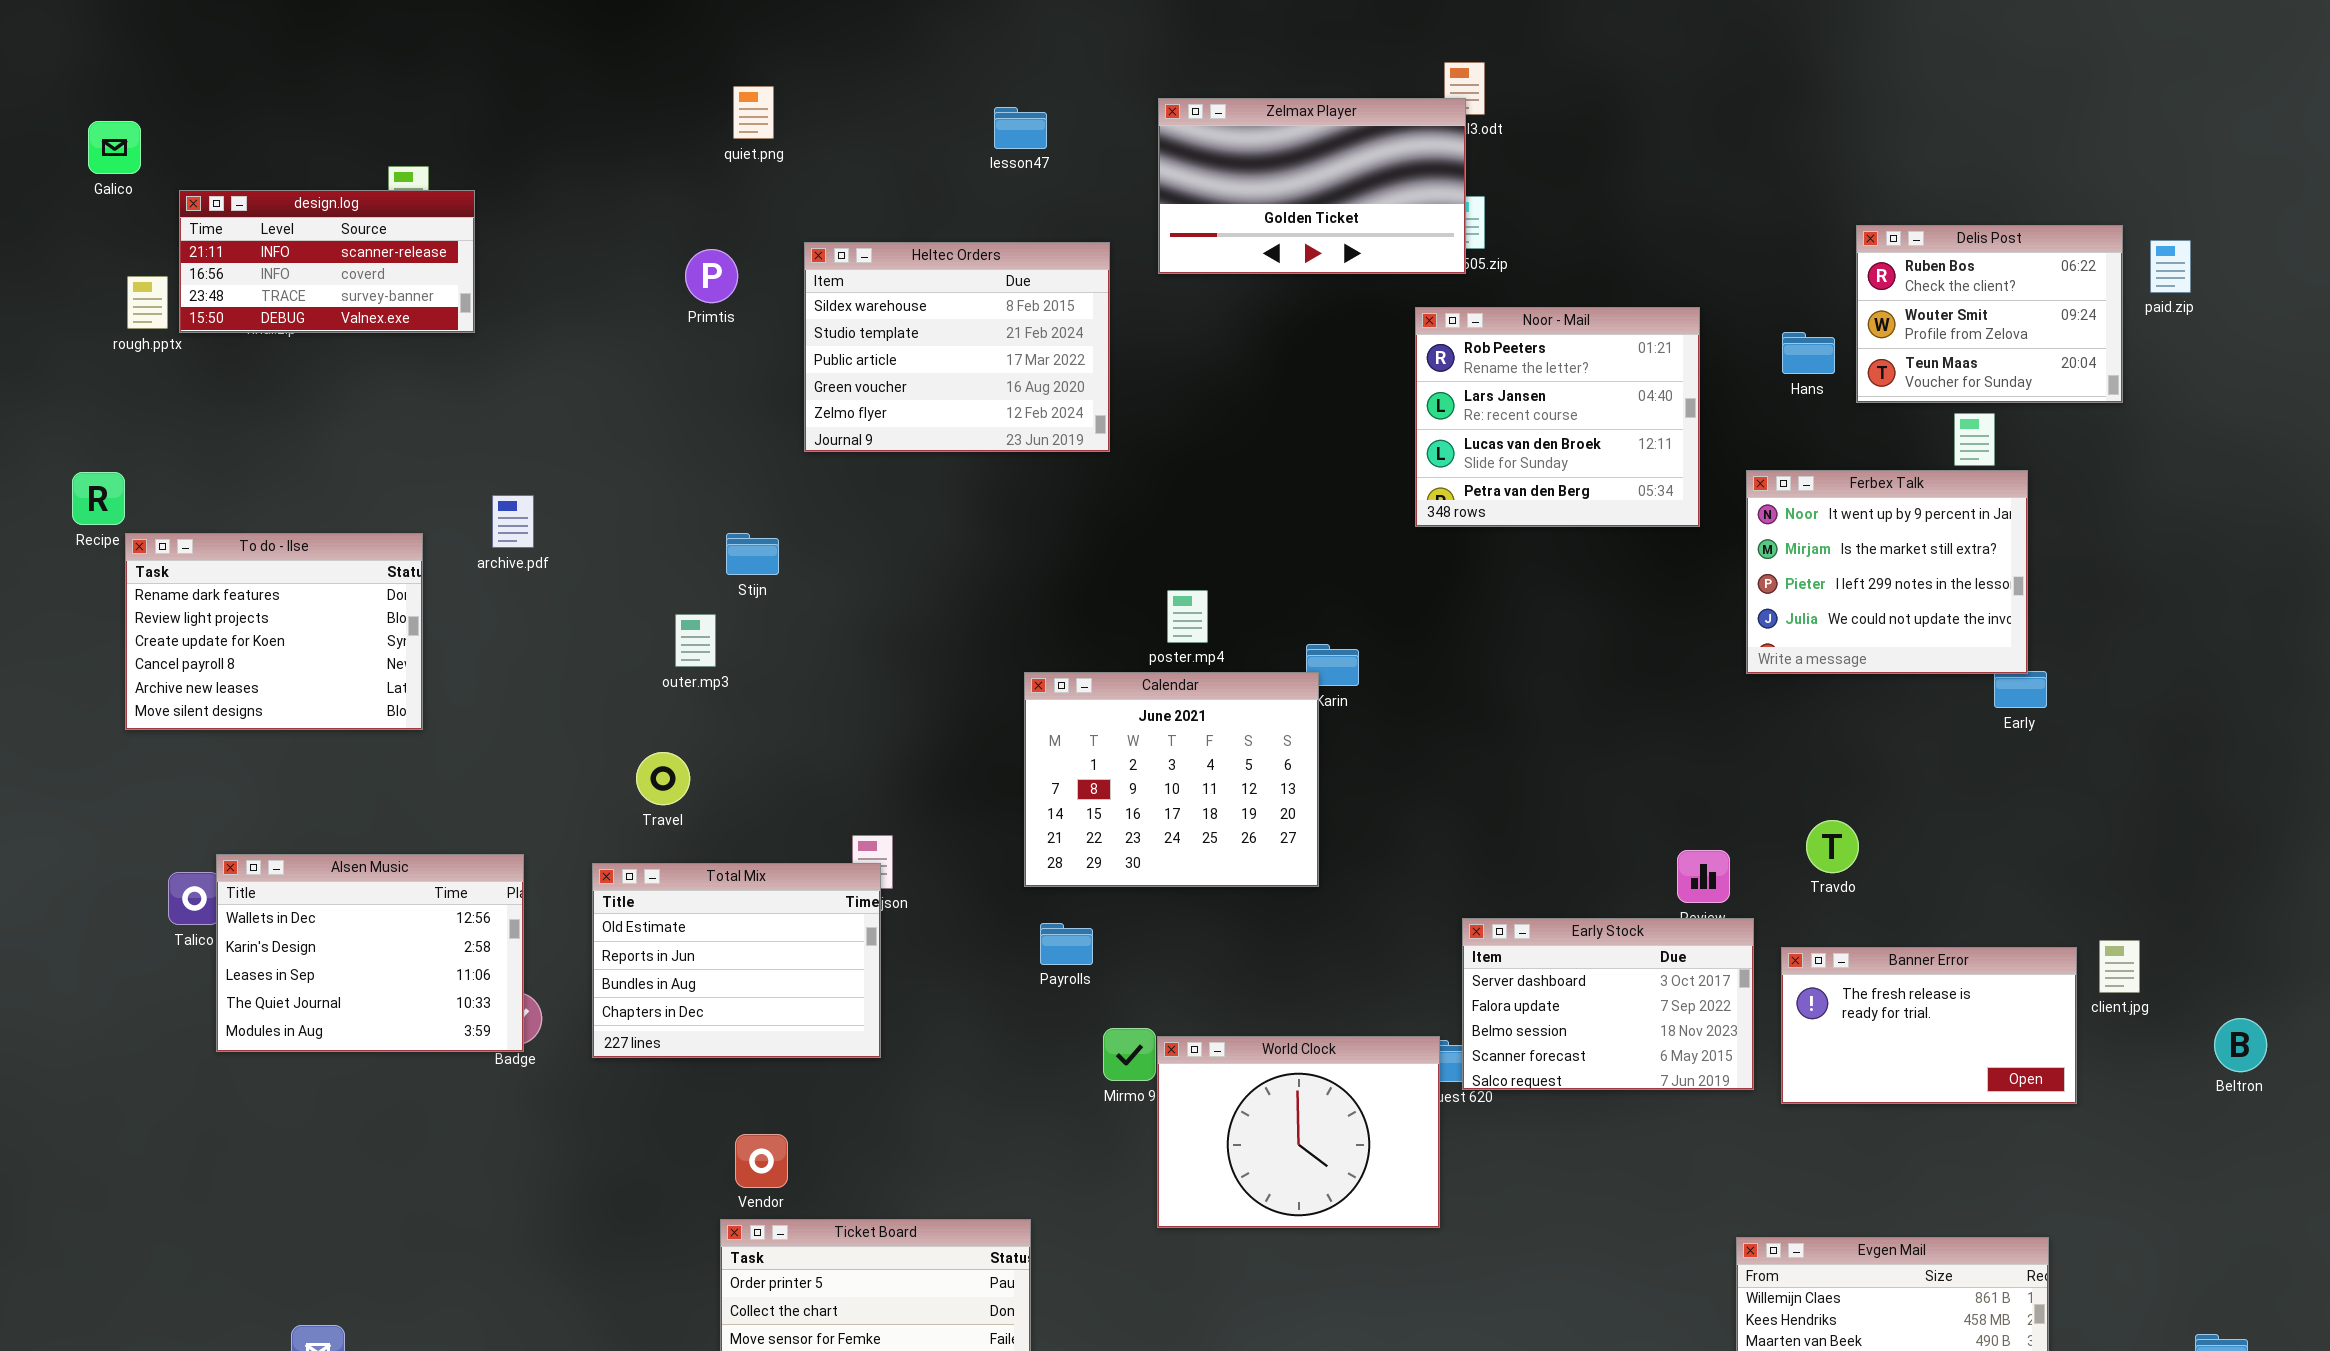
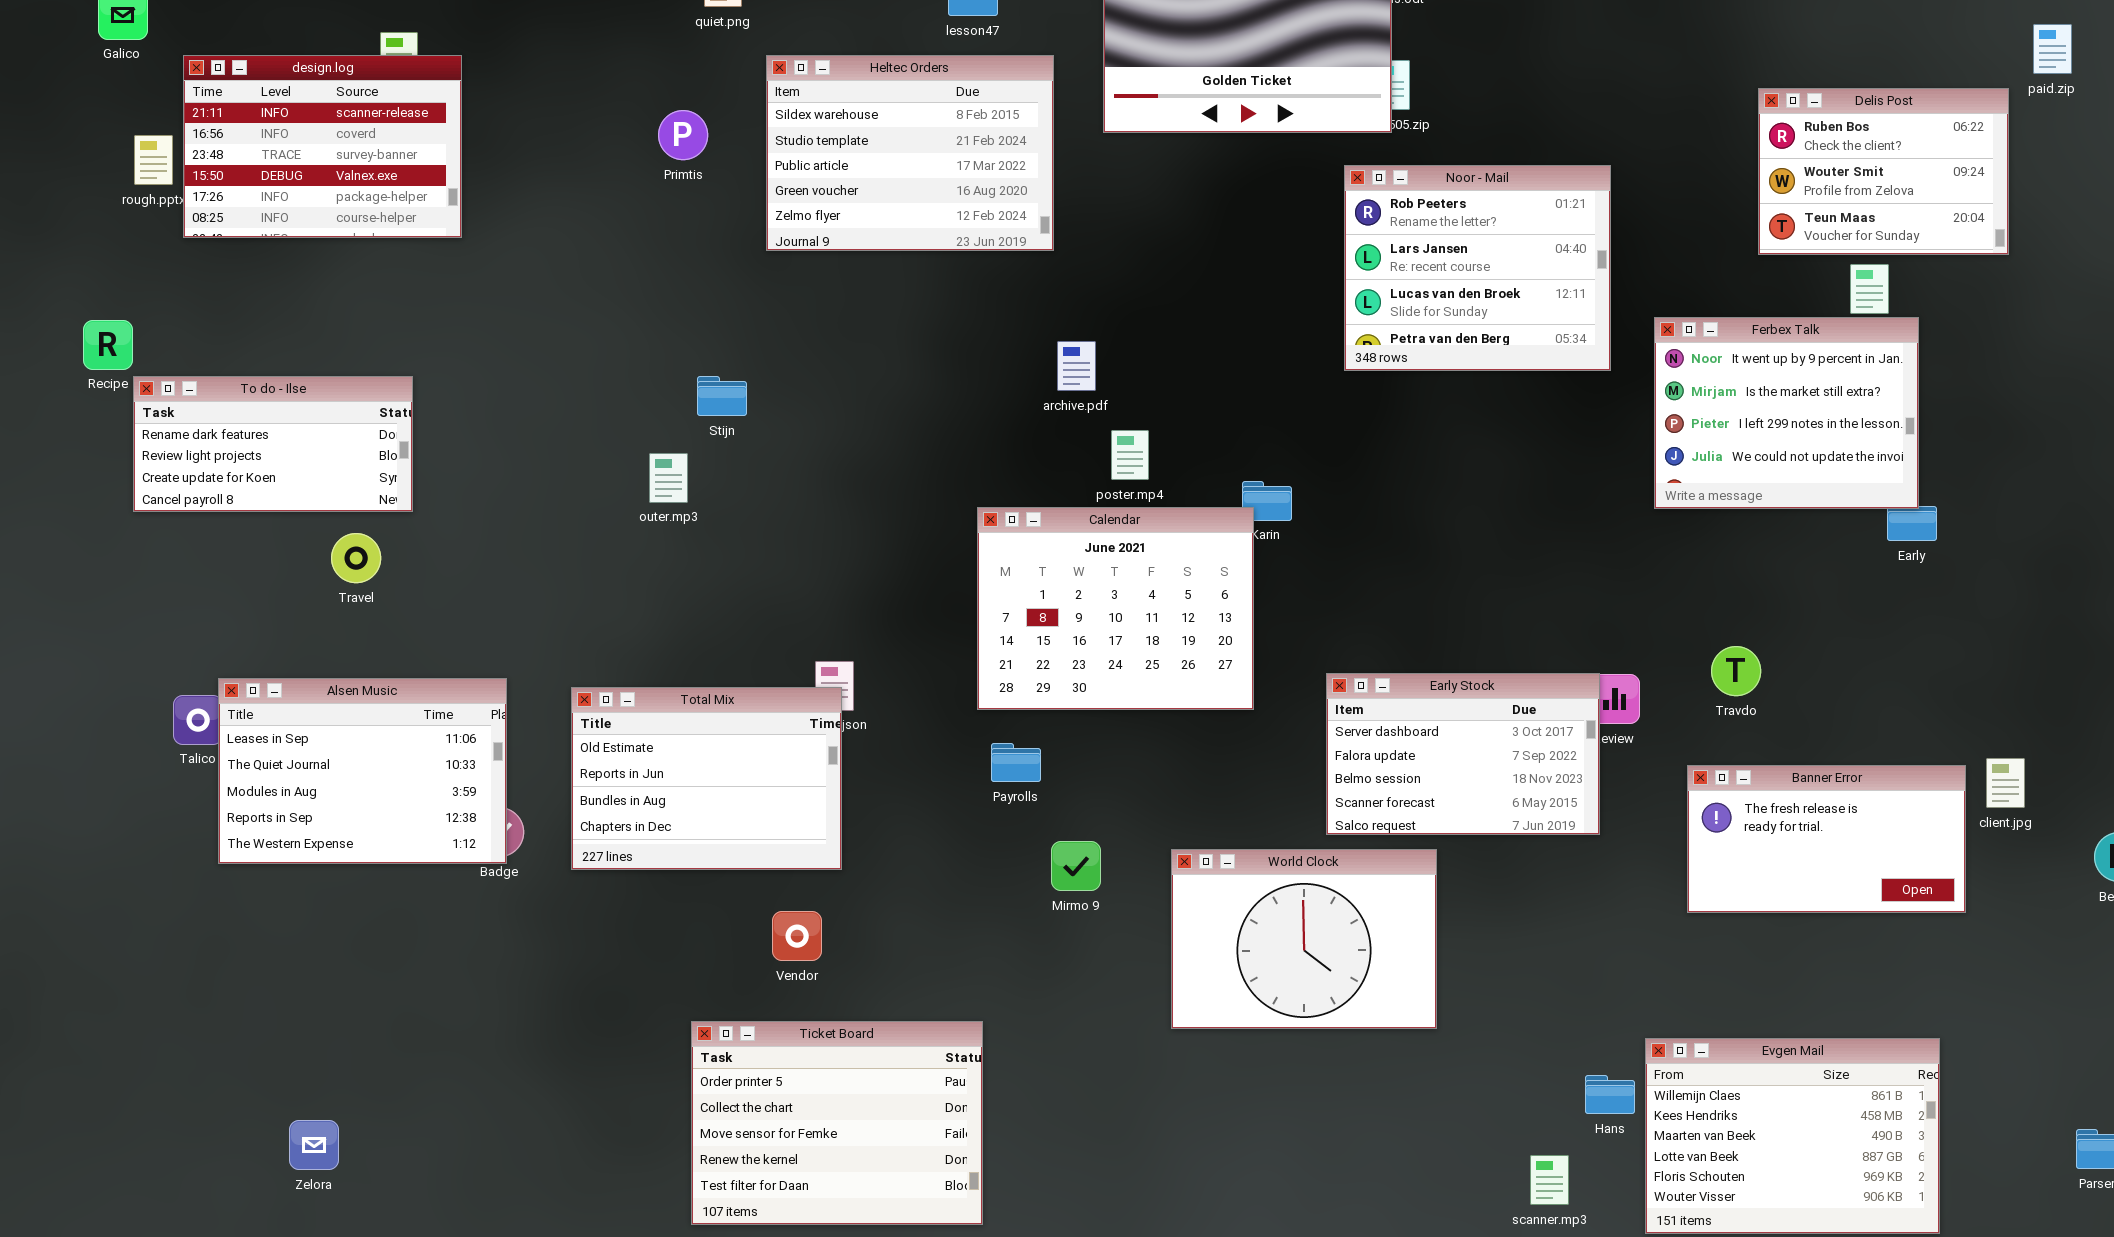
design.log: [179,190,475,333] -> [183,55,462,238], resized
paid.zip: [2150,240,2191,293] -> [2033,24,2072,74], moved
Heltec Orders: [804,242,1110,452] -> [766,55,1054,251], moved
Hans: [1782,332,1835,374] -> [1585,1075,1635,1114], moved
archive.pdf: [492,495,534,548] -> [1057,341,1096,391], moved
To do - Ilse: [125,533,423,730] -> [133,376,413,512], resized
Travel: [636,752,690,805] -> [331,533,381,583], moved
Alsen Music: [216,854,524,1052] -> [218,678,507,864], scrolled down 2 rows
Early Stock: [1462,918,1754,1090] -> [1326,673,1600,835], moved
World Clock: [1157,1036,1440,1228] -> [1171,849,1437,1029], moved
Vendor: [735,1134,788,1188] -> [772,911,822,961], moved

